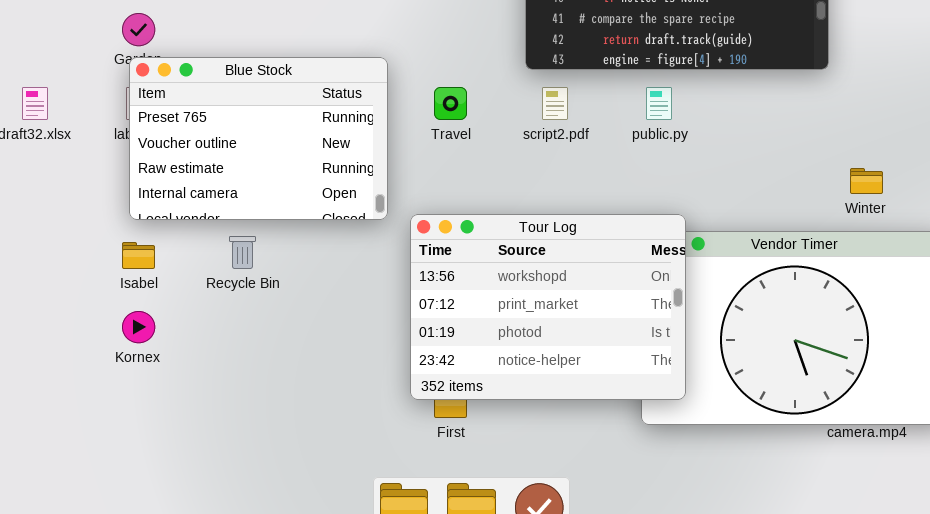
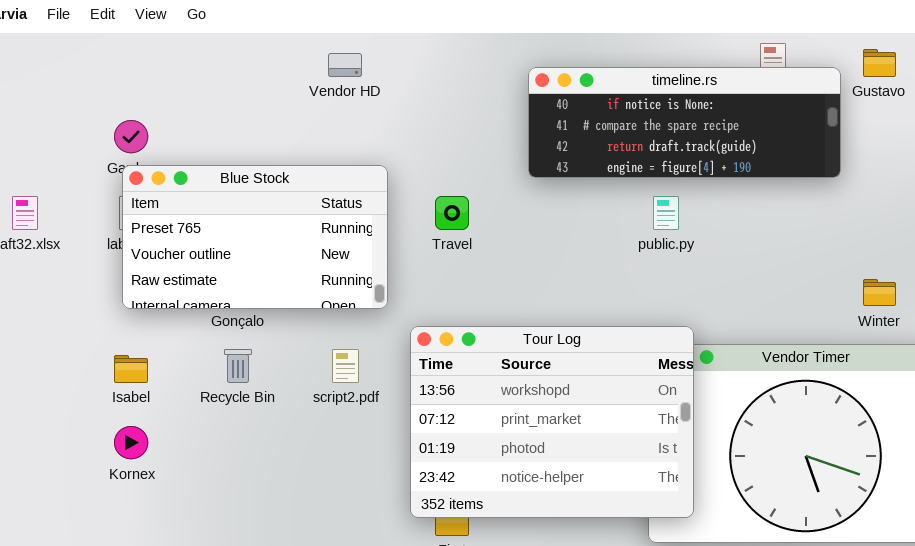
Blue Stock: [129,57,388,220] -> [122,165,388,309], resized
script2.pdf: [542,87,568,120] -> [332,349,359,383], moved

